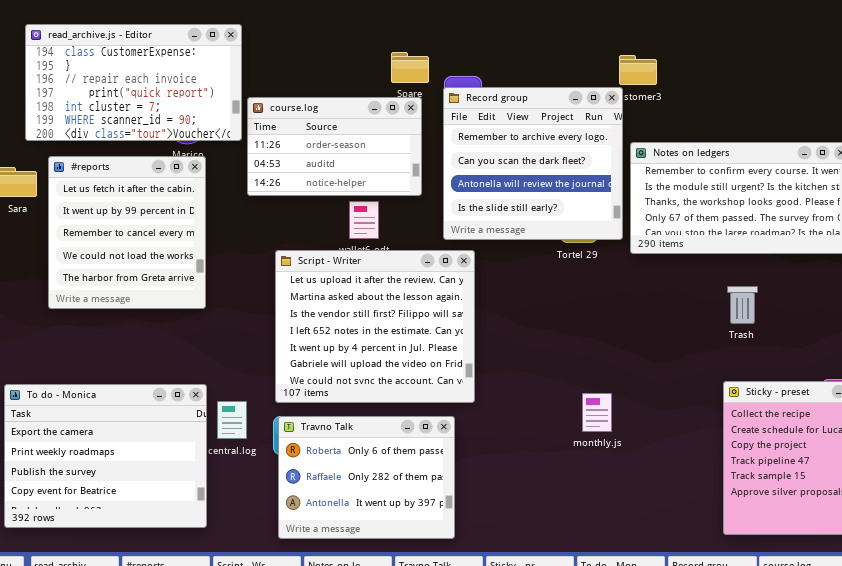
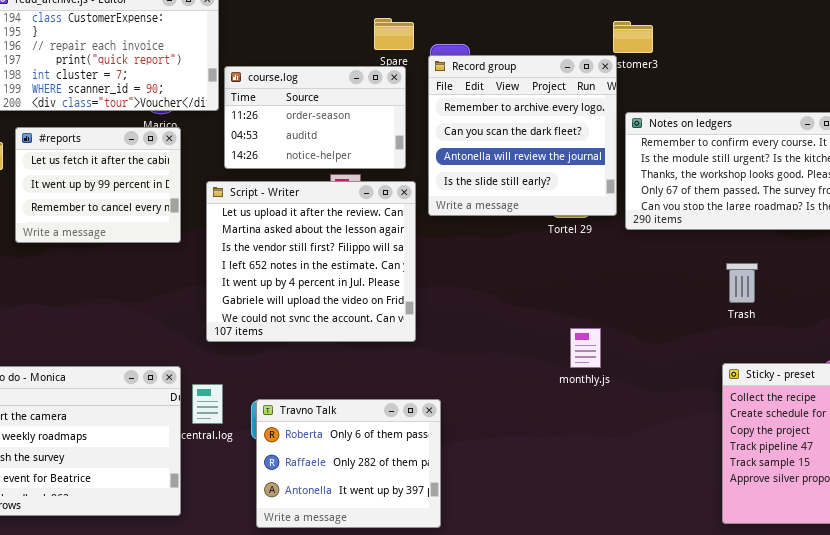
#reports: [48,156,206,309] -> [15,127,181,243], resized
Script - Writer: [275,250,475,403] -> [206,181,416,342], moved
monthly.js: [582,393,612,432] -> [570,328,601,368], moved

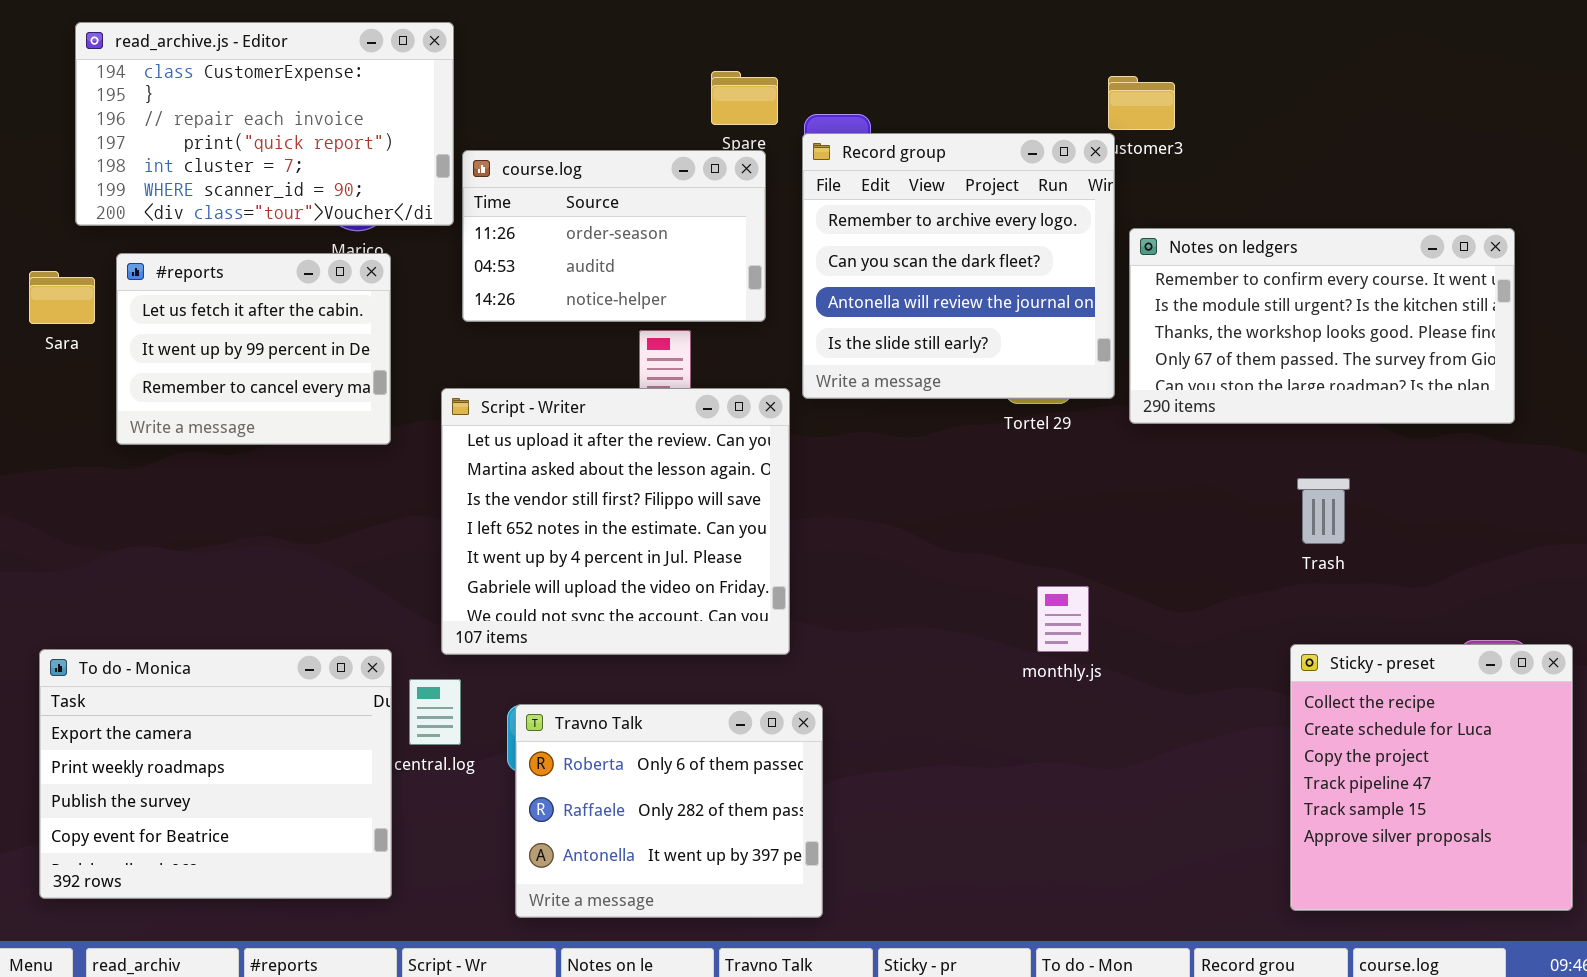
Script - Writer: [206,181,416,342] -> [441,388,790,655], moved

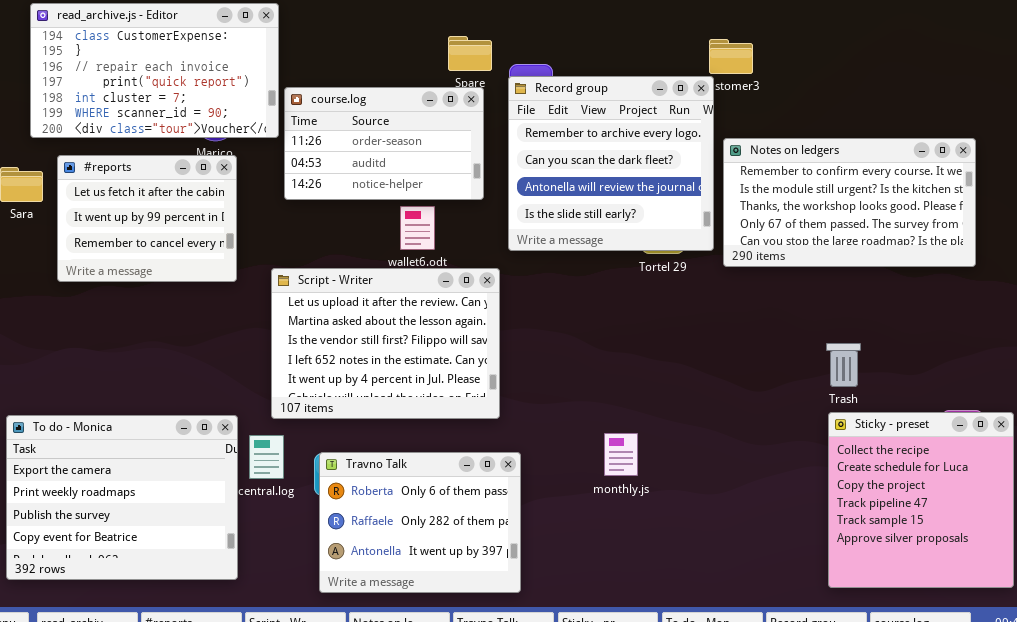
Script - Writer: [441,388,790,655] -> [271,268,500,419], resized
Trash: [1297,478,1350,544] -> [826,343,861,387], moved
monthly.js: [1037,586,1089,652] -> [604,433,638,476], moved

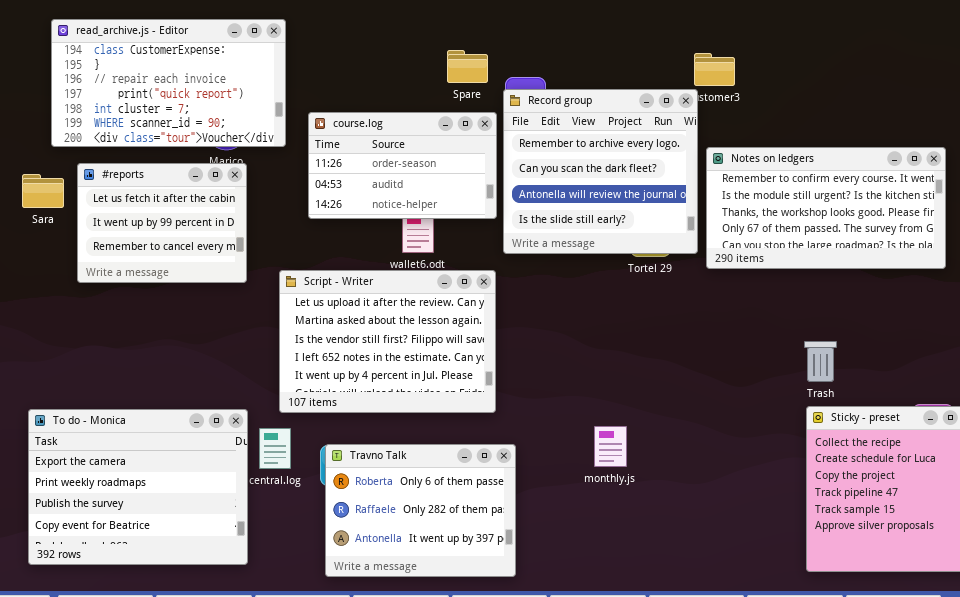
course.log: [284,87,484,200] -> [308,112,497,219], moved

